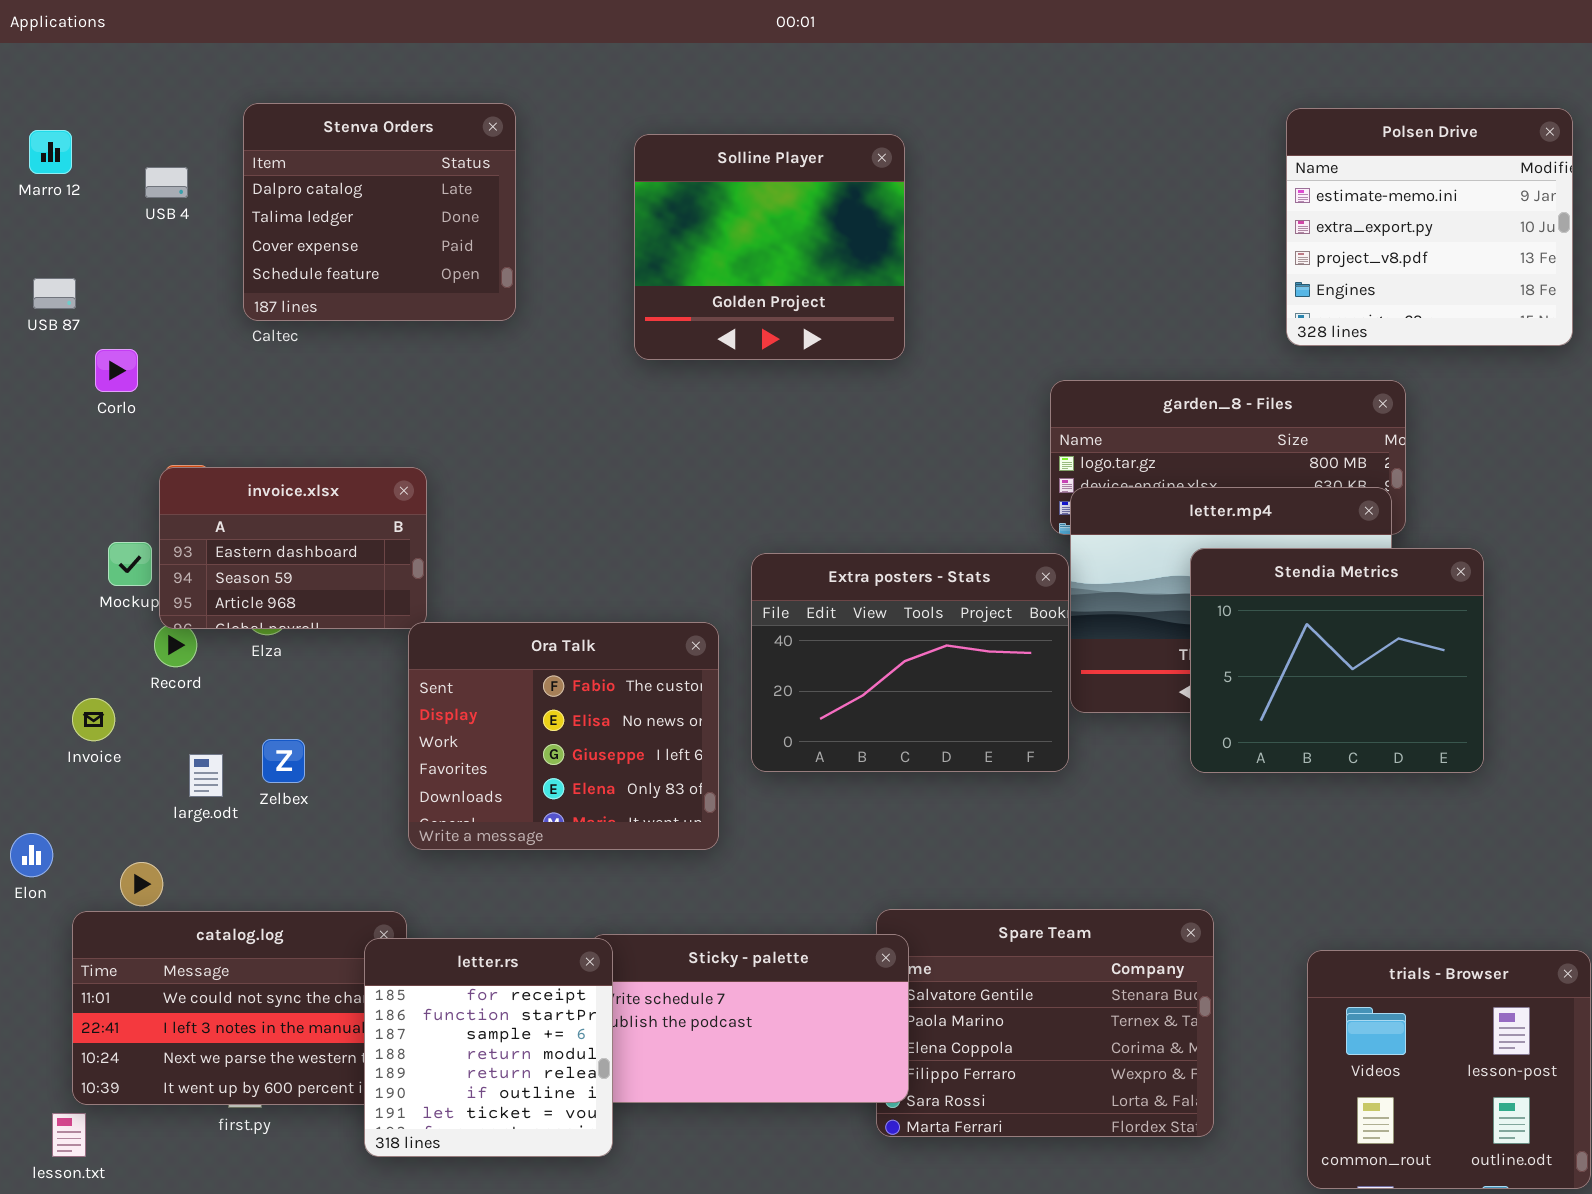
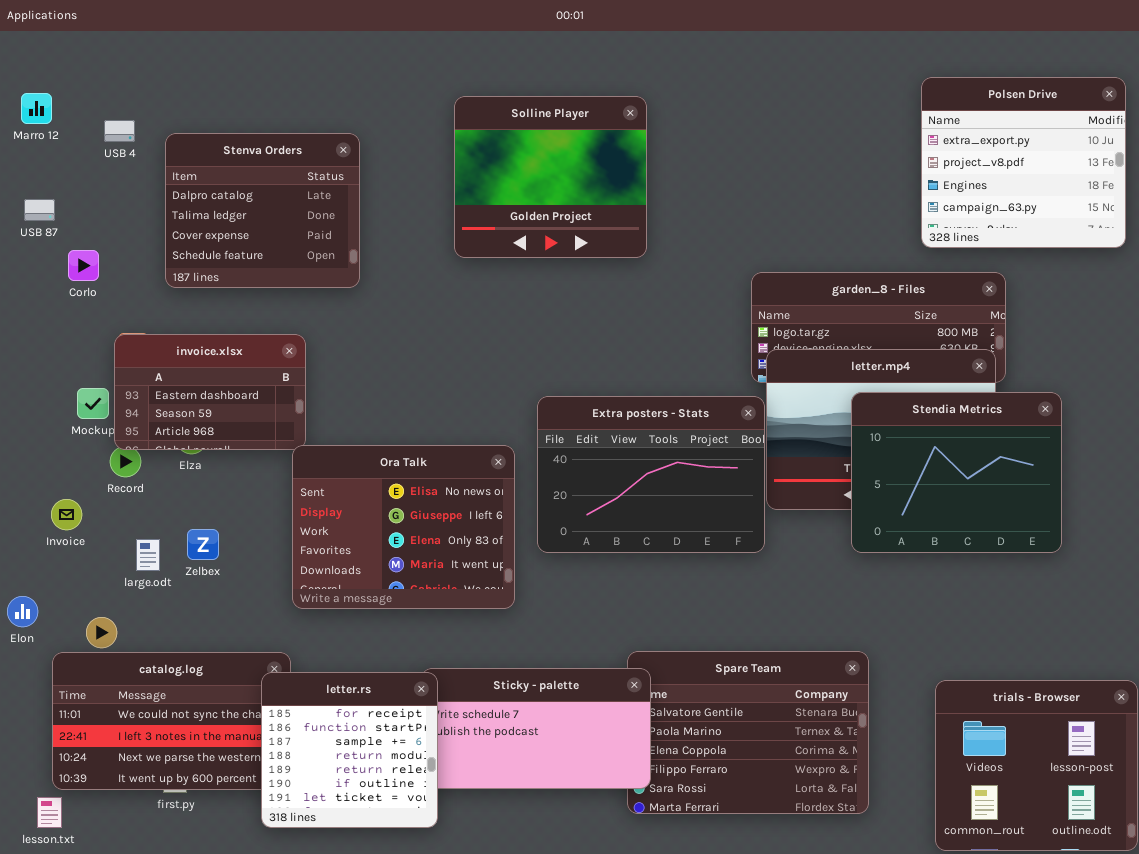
Stenva Orders: [243,103,516,321] -> [165,133,360,288], moved
Polsen Drive: [1286,108,1573,346] -> [921,77,1126,248], scrolled down 1 row
Ora Talk: [408,622,719,850] -> [292,445,515,609], scrolled down 1 row

